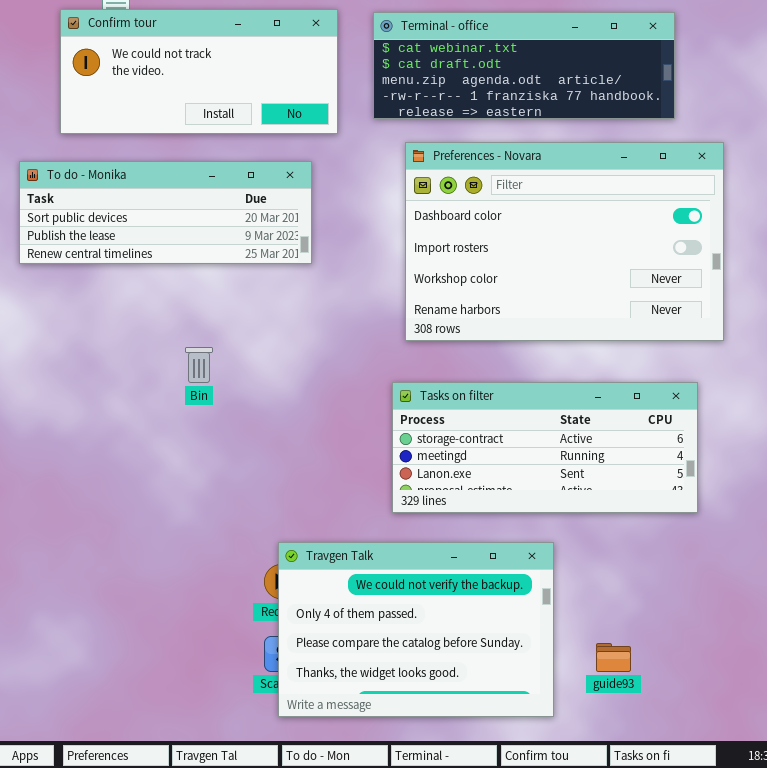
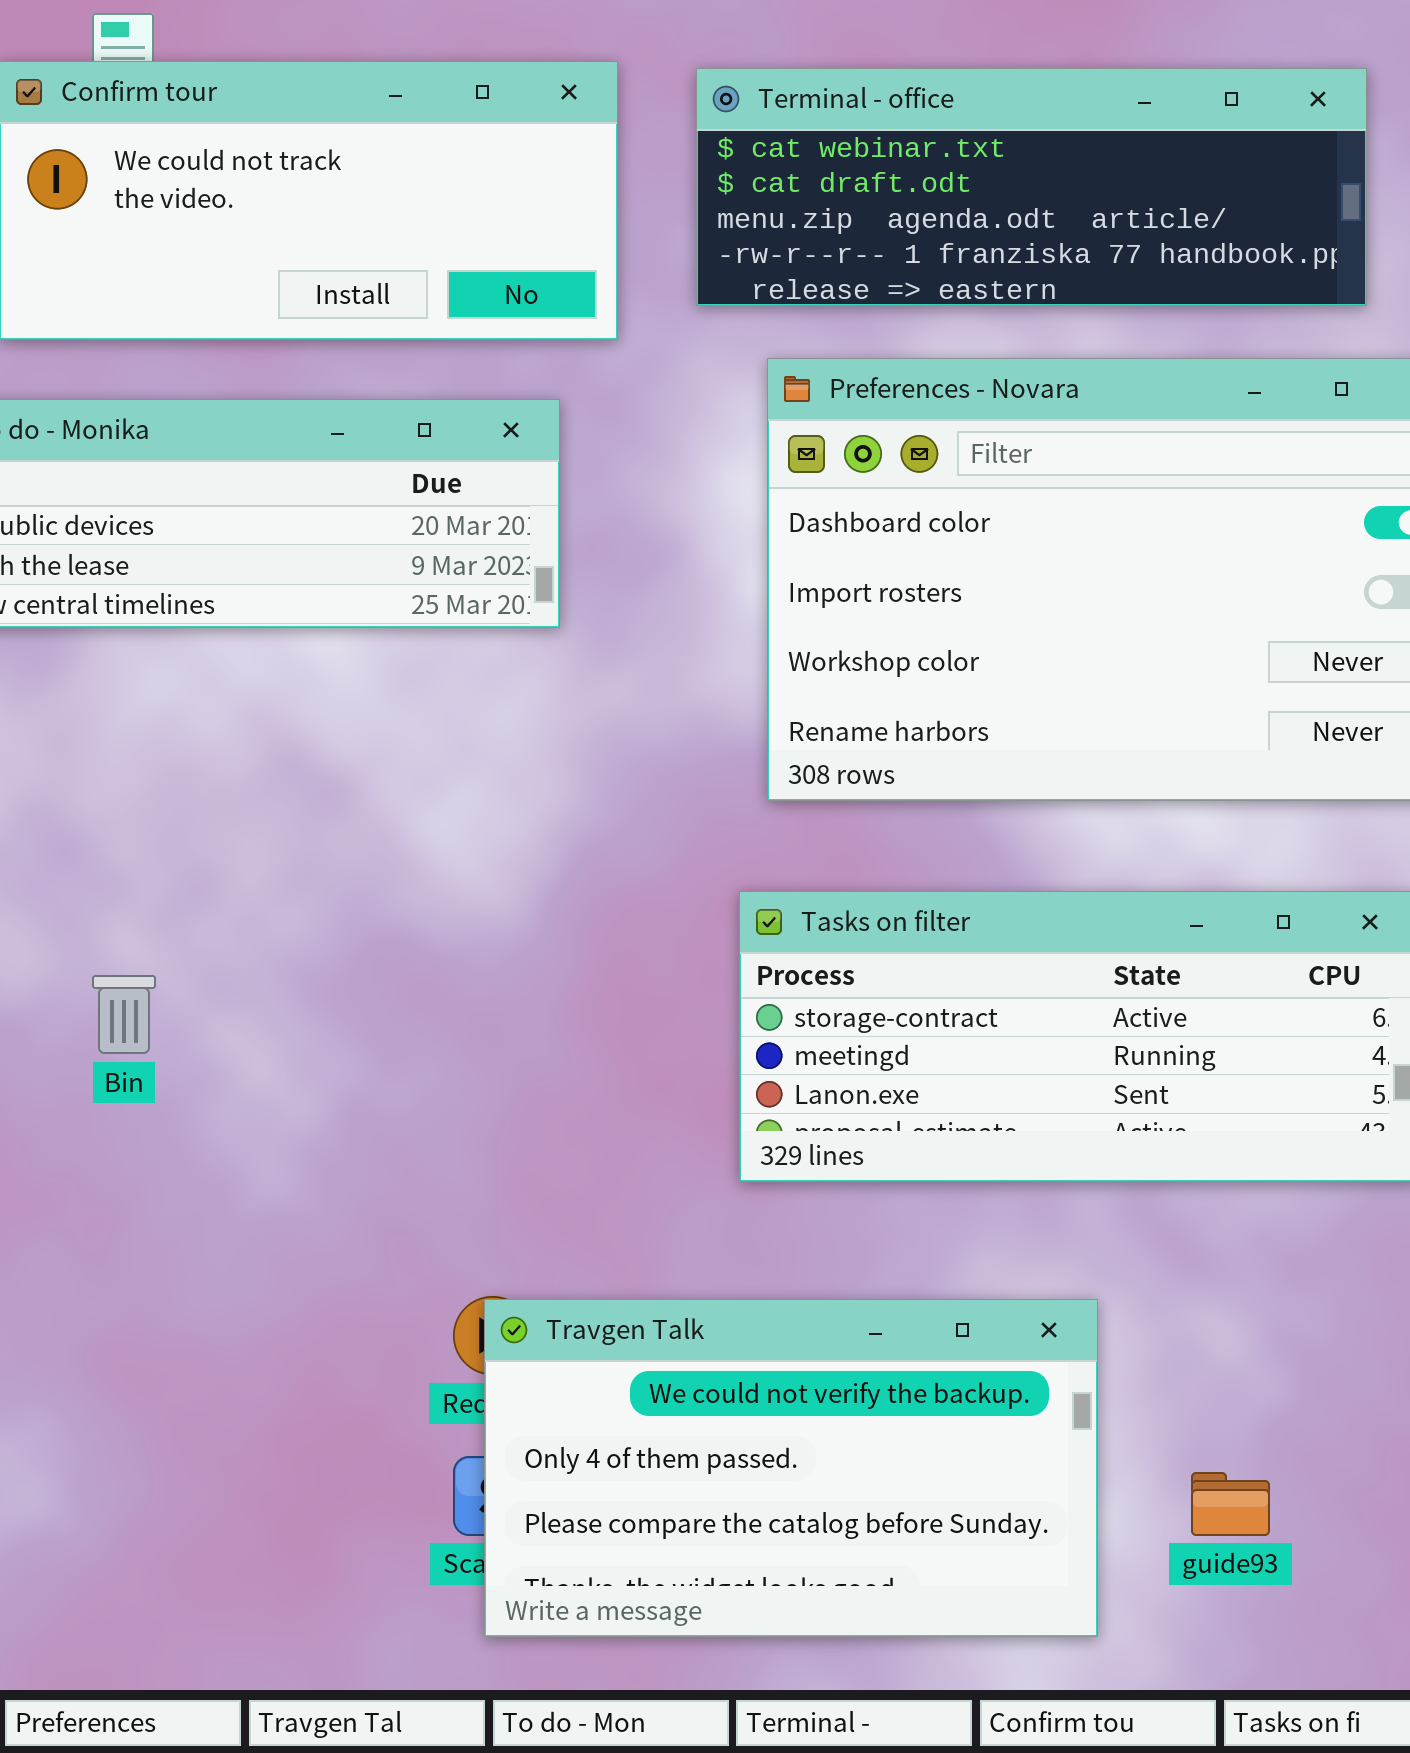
Bin: [185,347,213,383] -> [92,975,156,1054], moved
Travgen Talk: [278,542,554,717] -> [484,1299,1098,1637], resized

